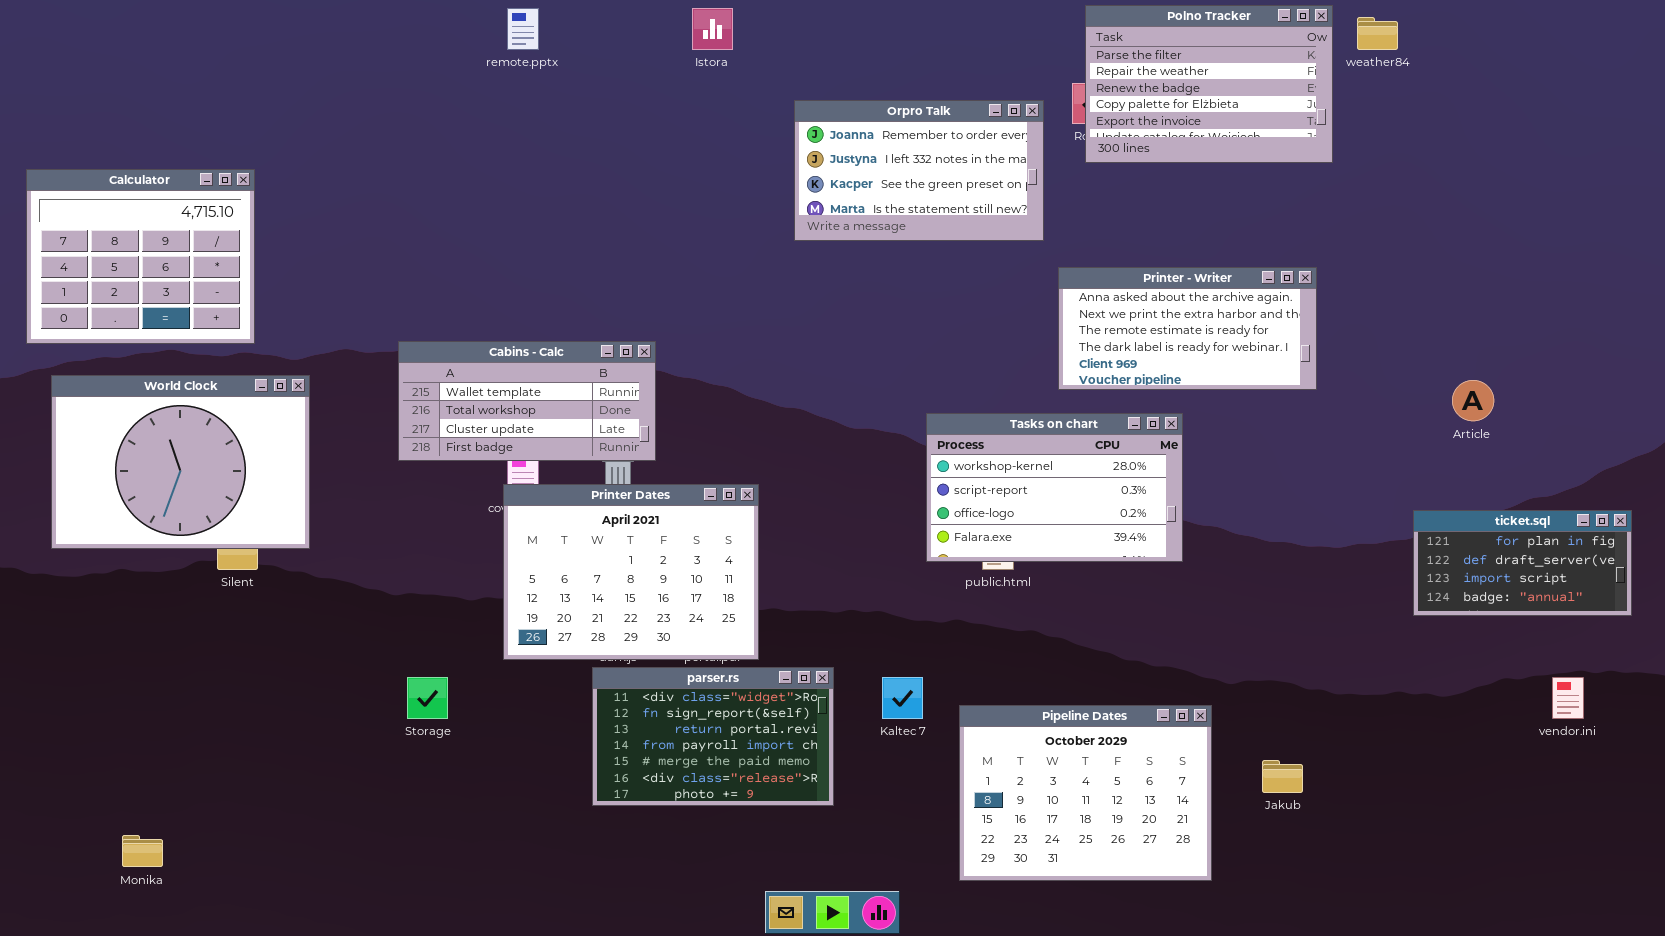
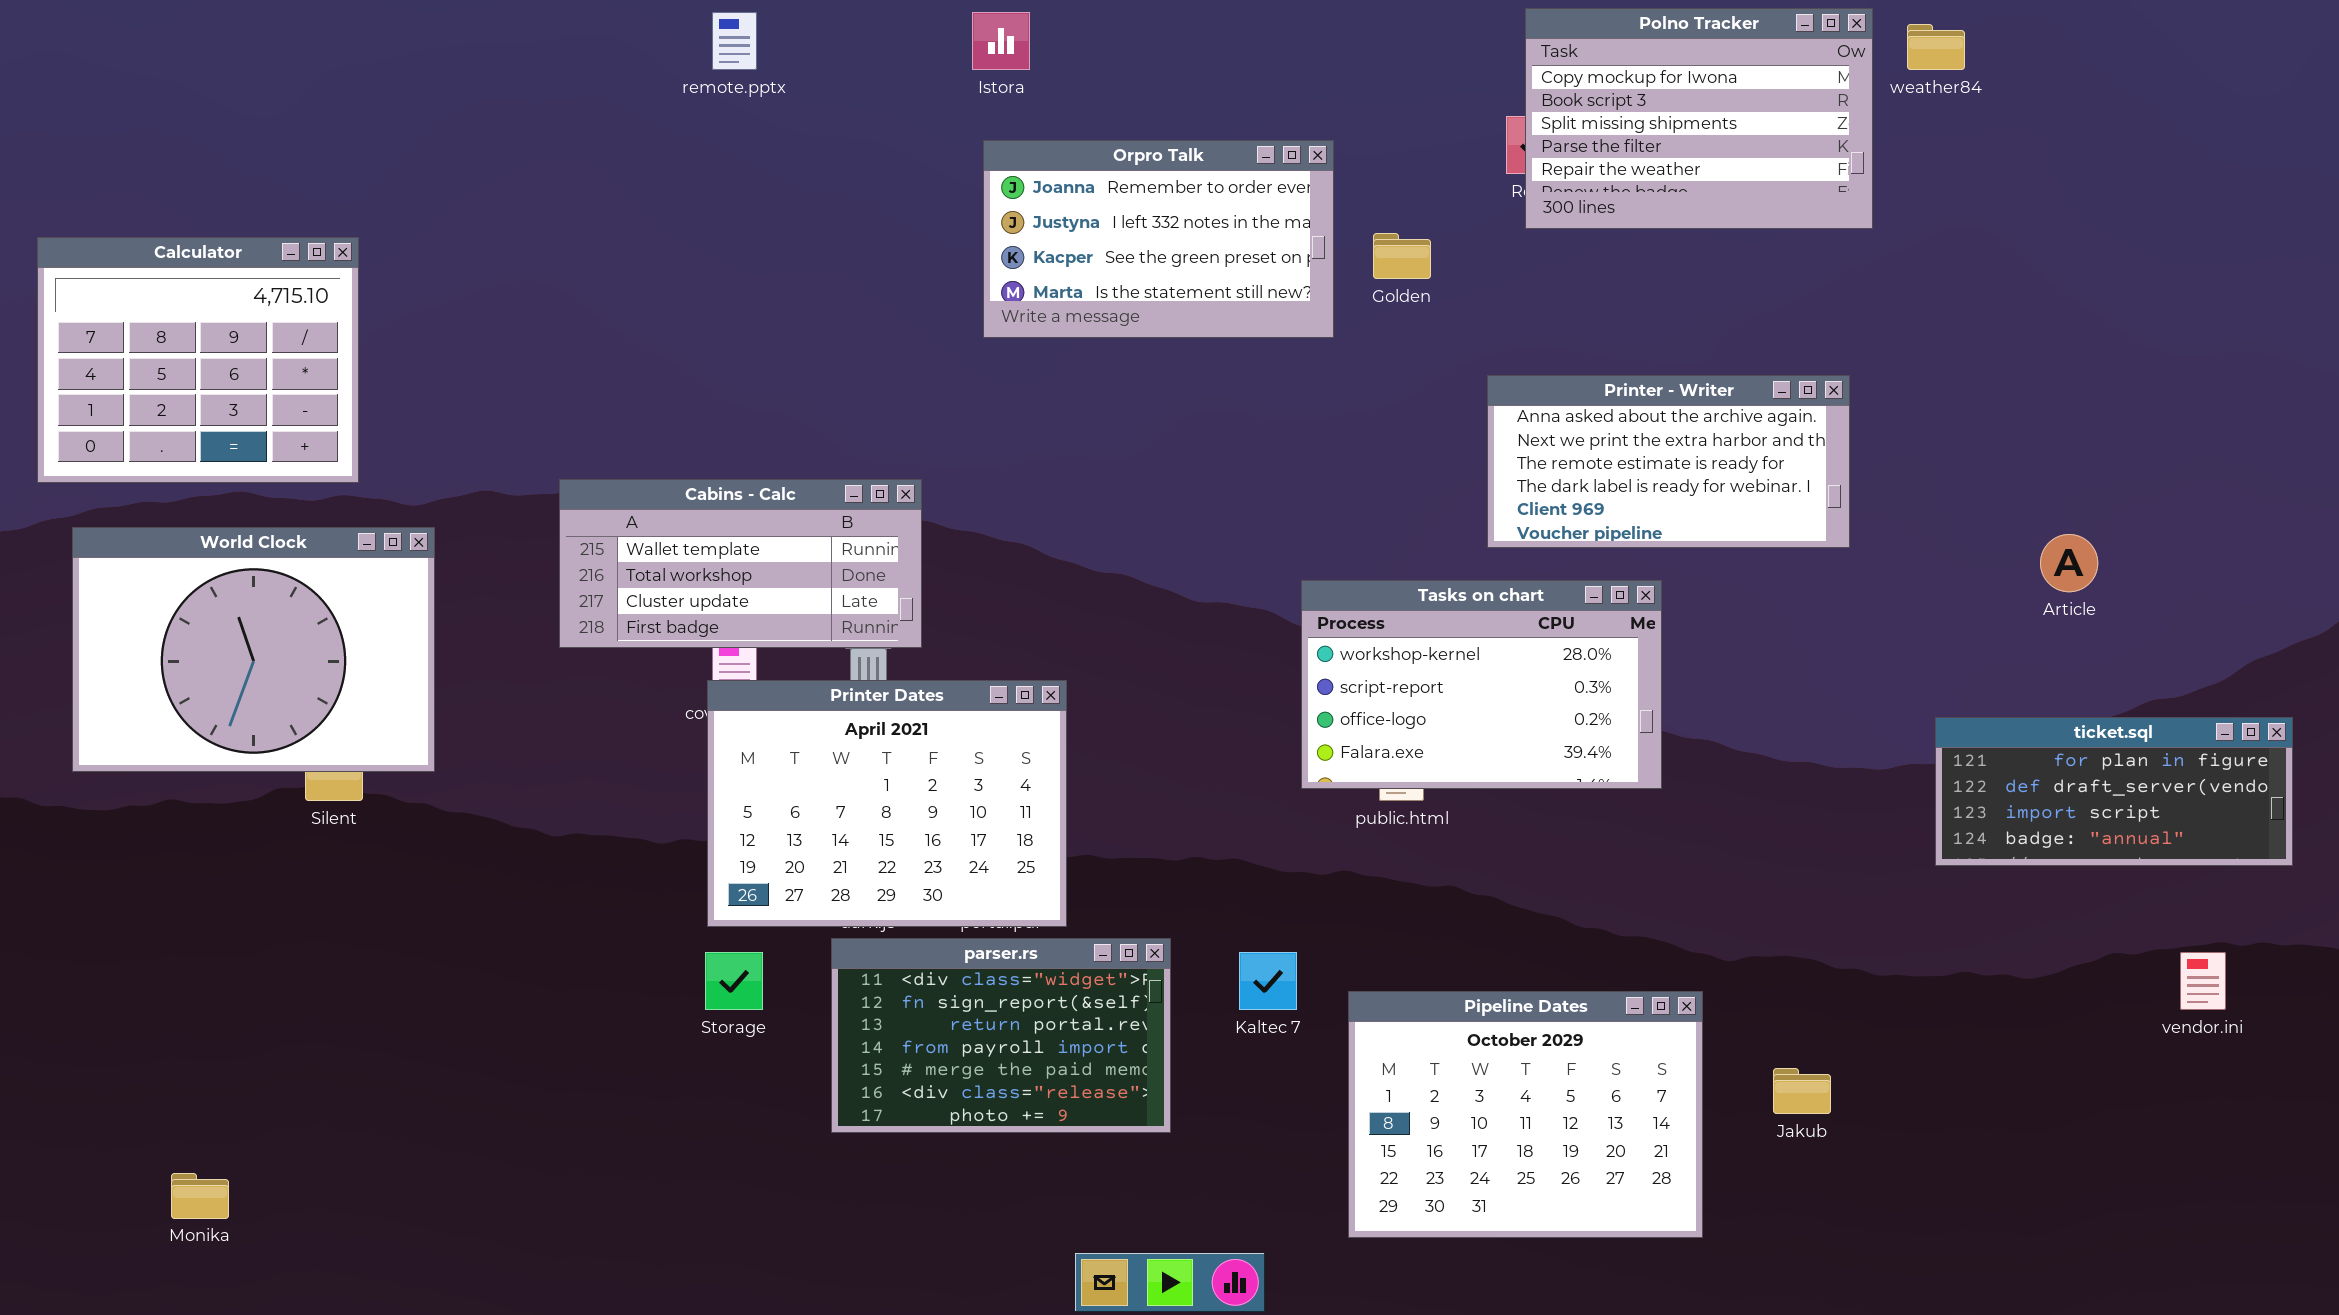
Polno Tracker: [1085,5,1333,163] -> [1525,8,1873,229], scrolled up 3 rows
Orpro Talk: [794,100,1044,241] -> [983,140,1334,338], moved
ticket.sql: [1413,510,1632,616] -> [1935,717,2293,866], resized
Storage: [407,677,448,719] -> [705,952,763,1010], moved

